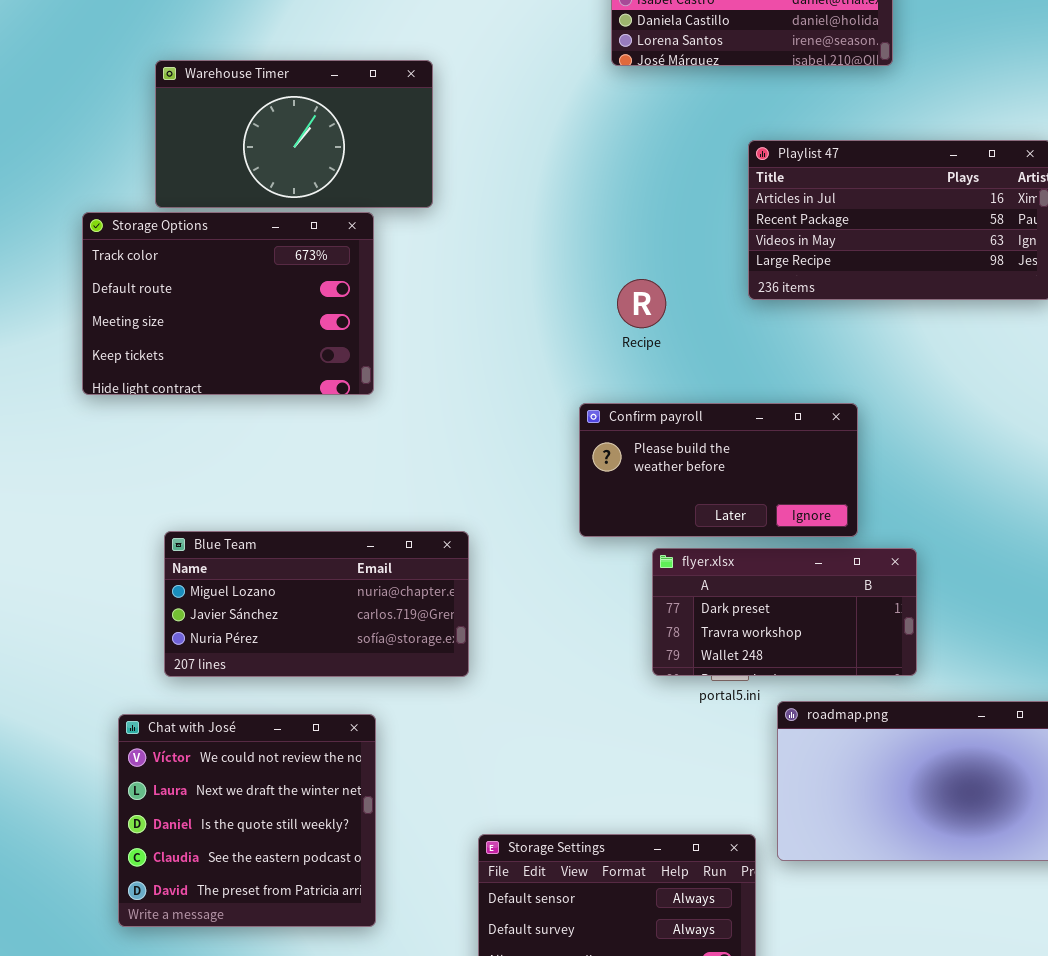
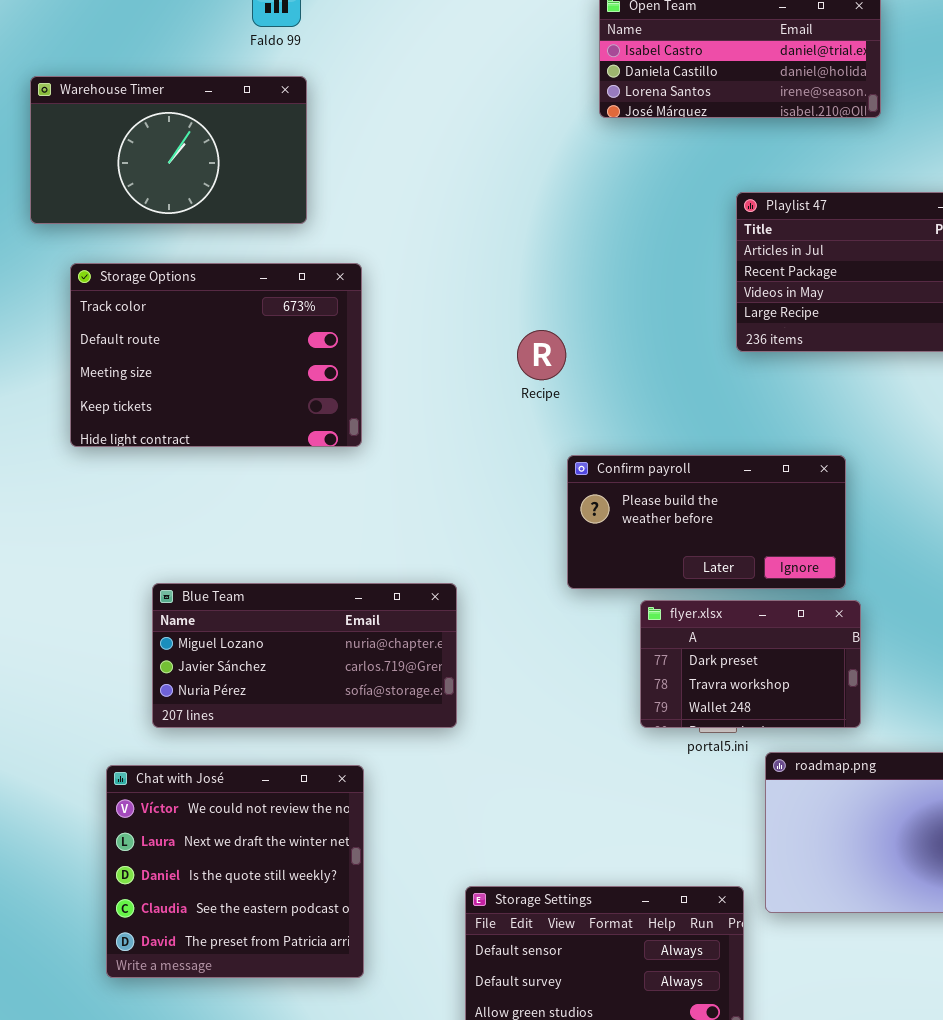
Warehouse Timer: [155,60,433,208] -> [30,76,307,224], moved
Recipe: [617,279,666,328] -> [517,330,566,380], moved
flyer.xlsx: [652,548,917,676] -> [640,600,861,728], resized

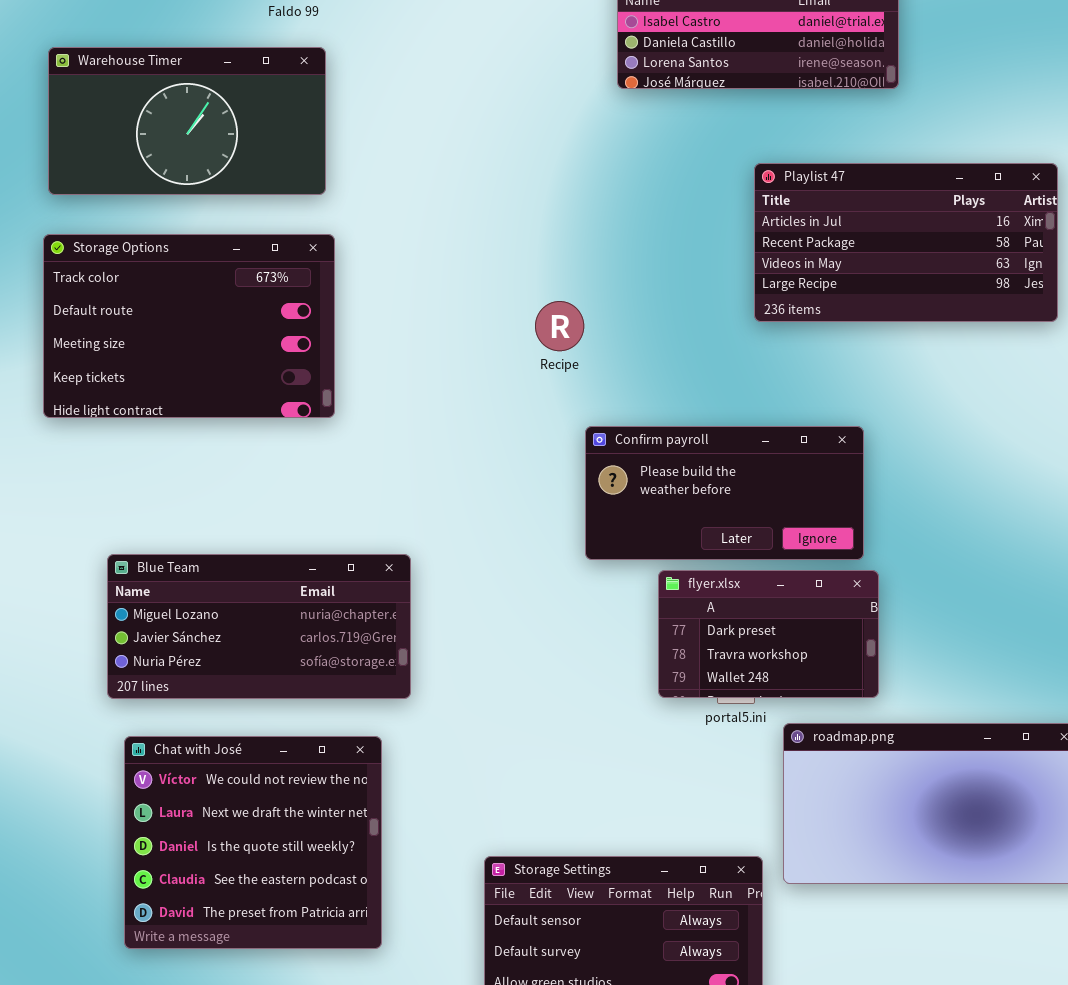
Storage Options: [70,263,362,447] -> [43,234,335,418], moved
Blue Team: [152,583,457,728] -> [107,554,411,699], moved

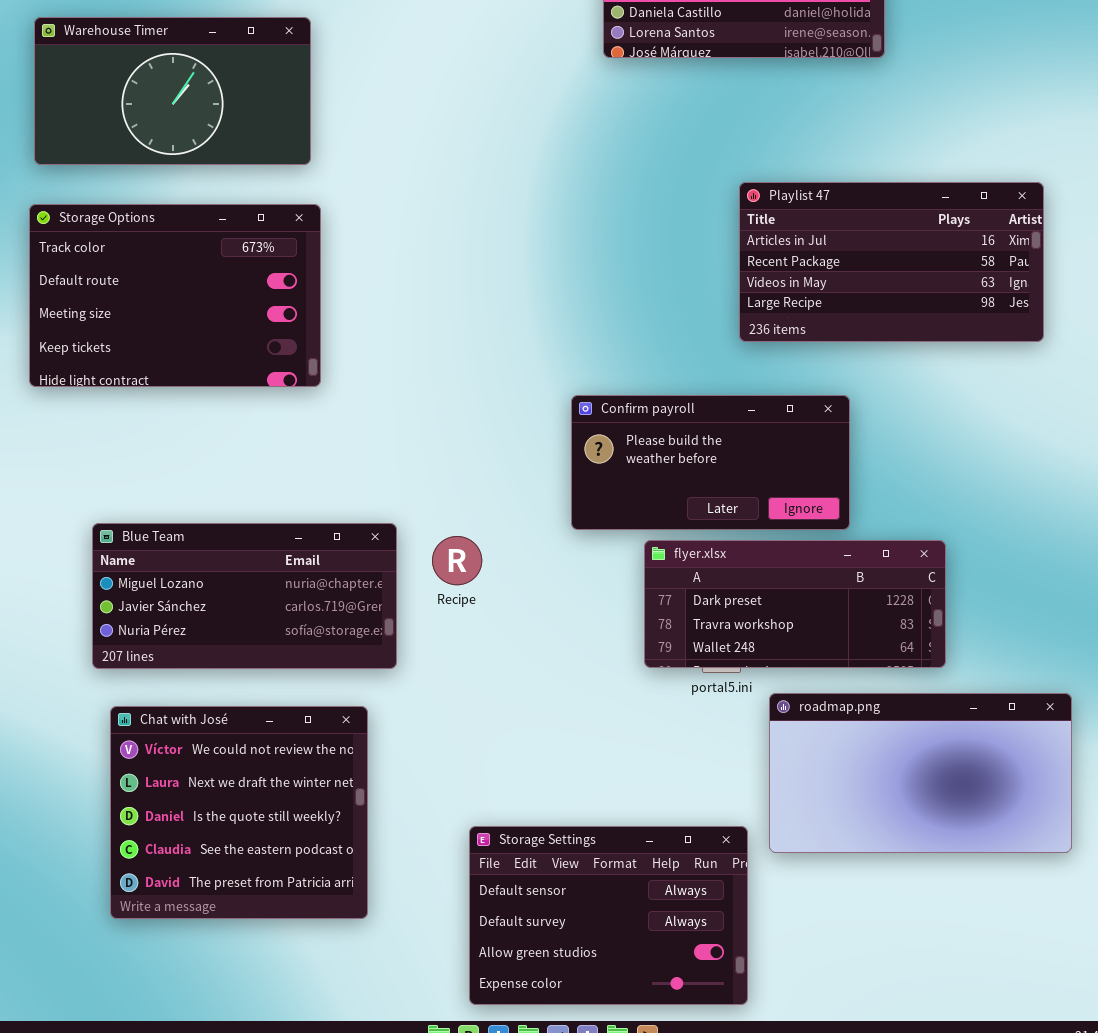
Playlist 47: [754,163,1058,322] -> [739,182,1044,342], moved
Recipe: [535,301,584,351] -> [432,536,482,585], moved
flyer.xlsx: [658,570,879,698] -> [644,540,946,668], resized

